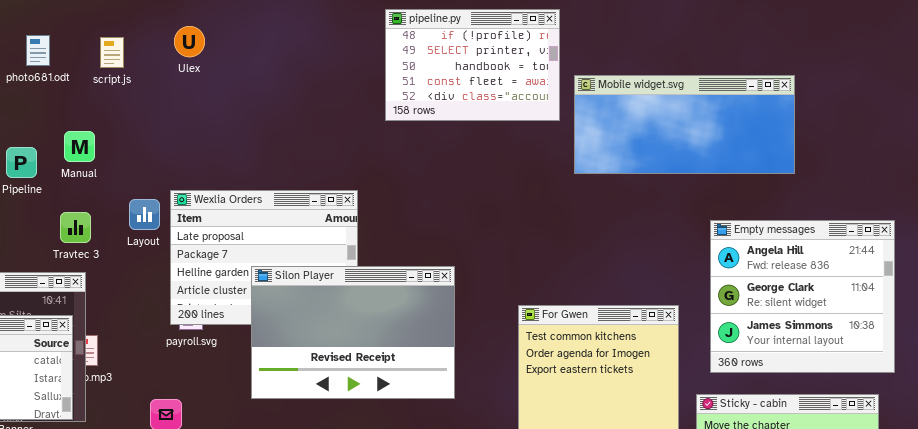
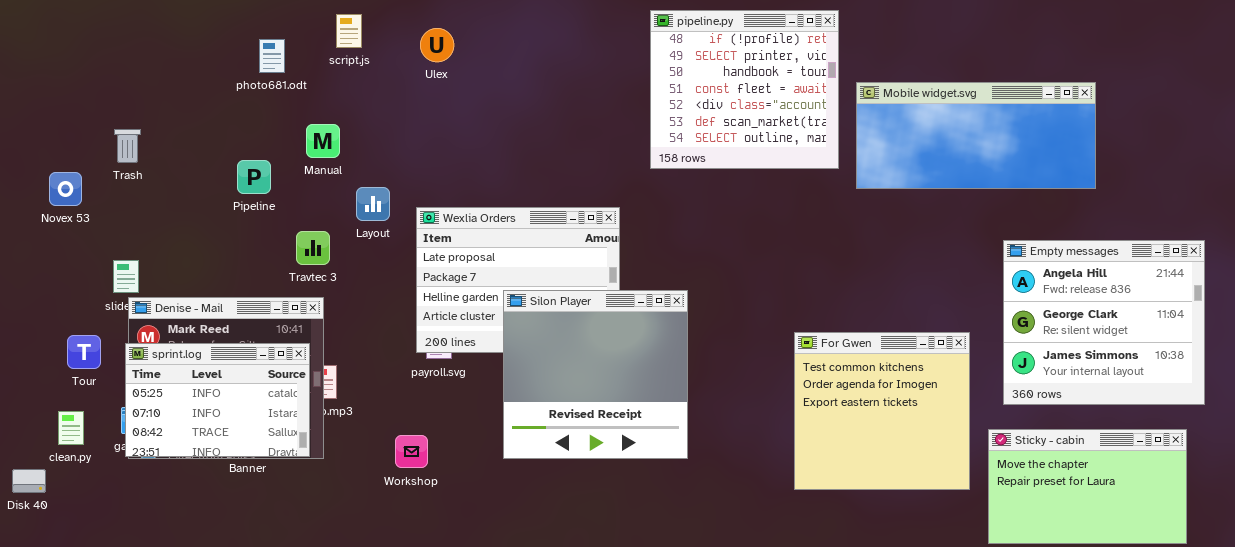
pipeline.py: [385,9,560,121] -> [650,10,839,169], resized
script.js: [100,37,124,68] -> [336,14,362,48], moved
Manual: [64,131,95,162] -> [306,124,340,158], moved
Layout: [129,199,160,230] -> [356,187,390,221], moved
Silon Player: [251,266,455,399] -> [503,290,688,459], resized

